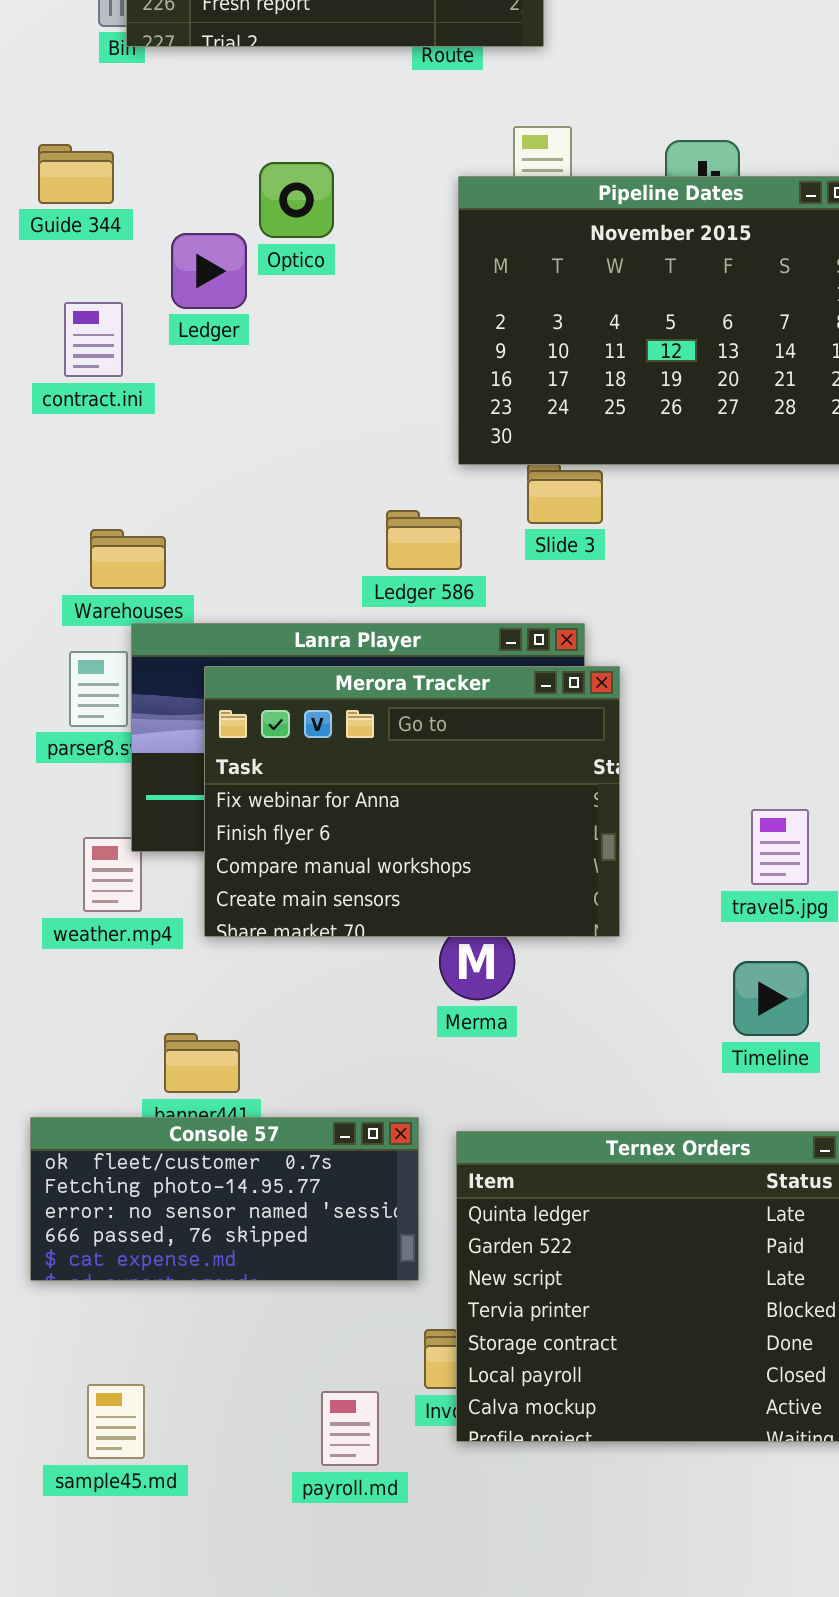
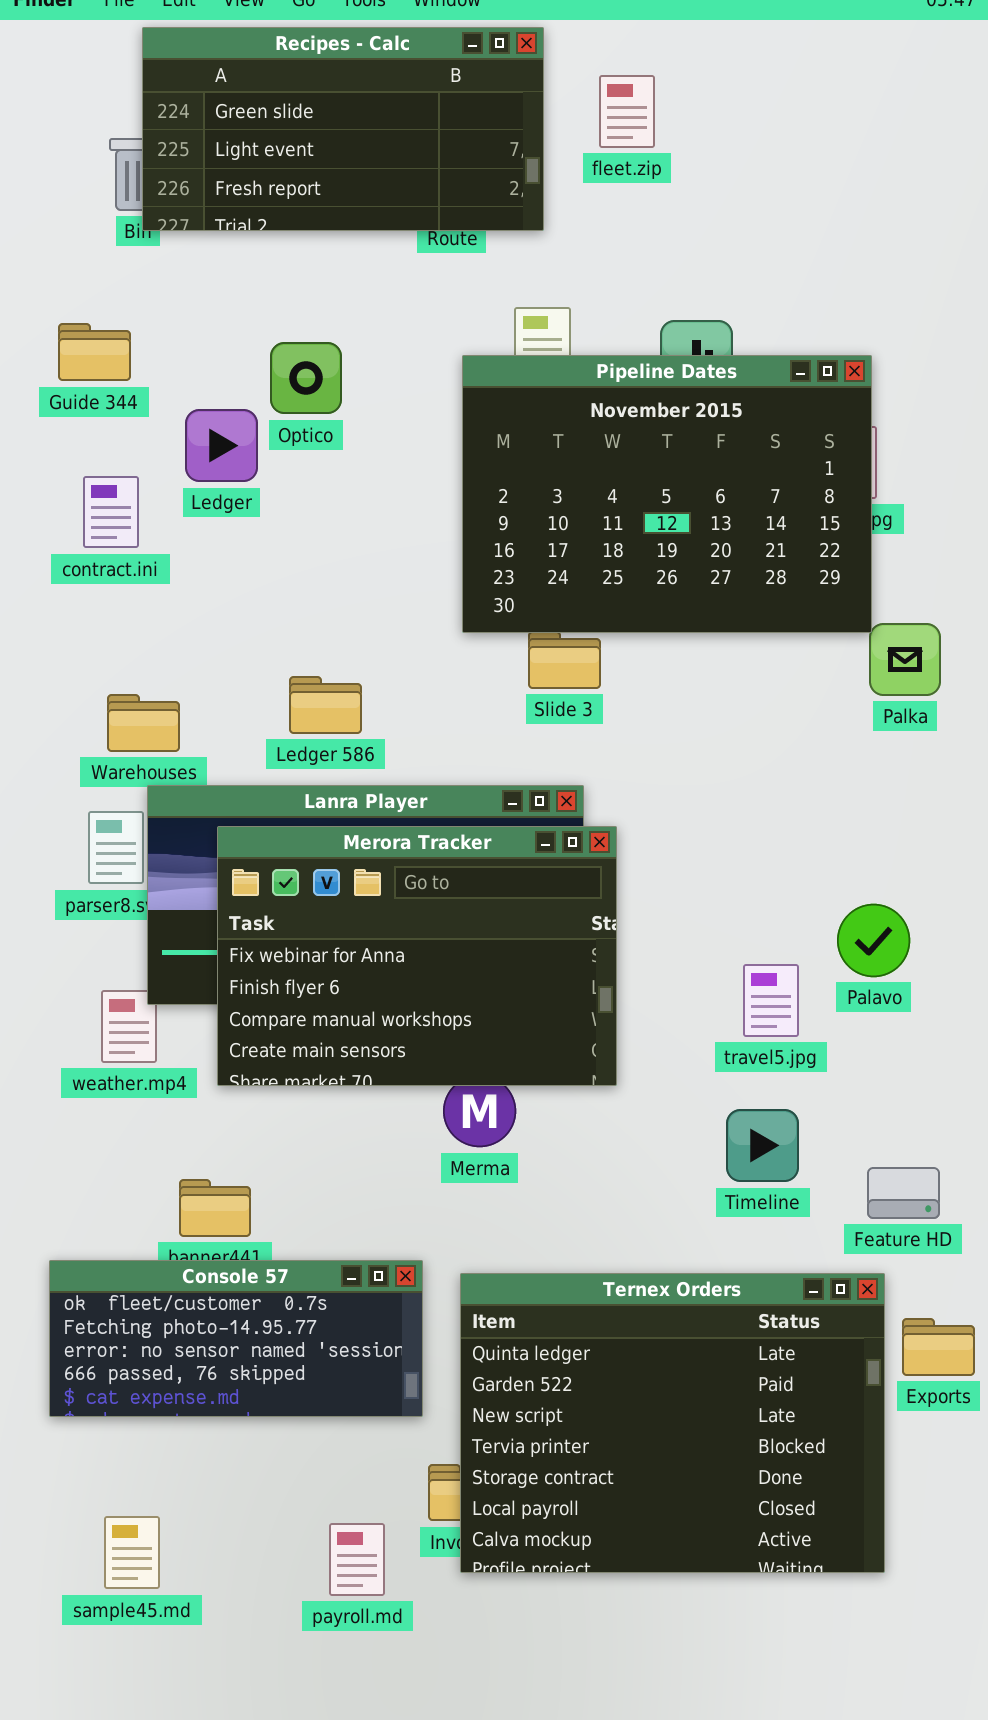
Ledger 586: [386,510,462,570] -> [289,676,362,734], moved

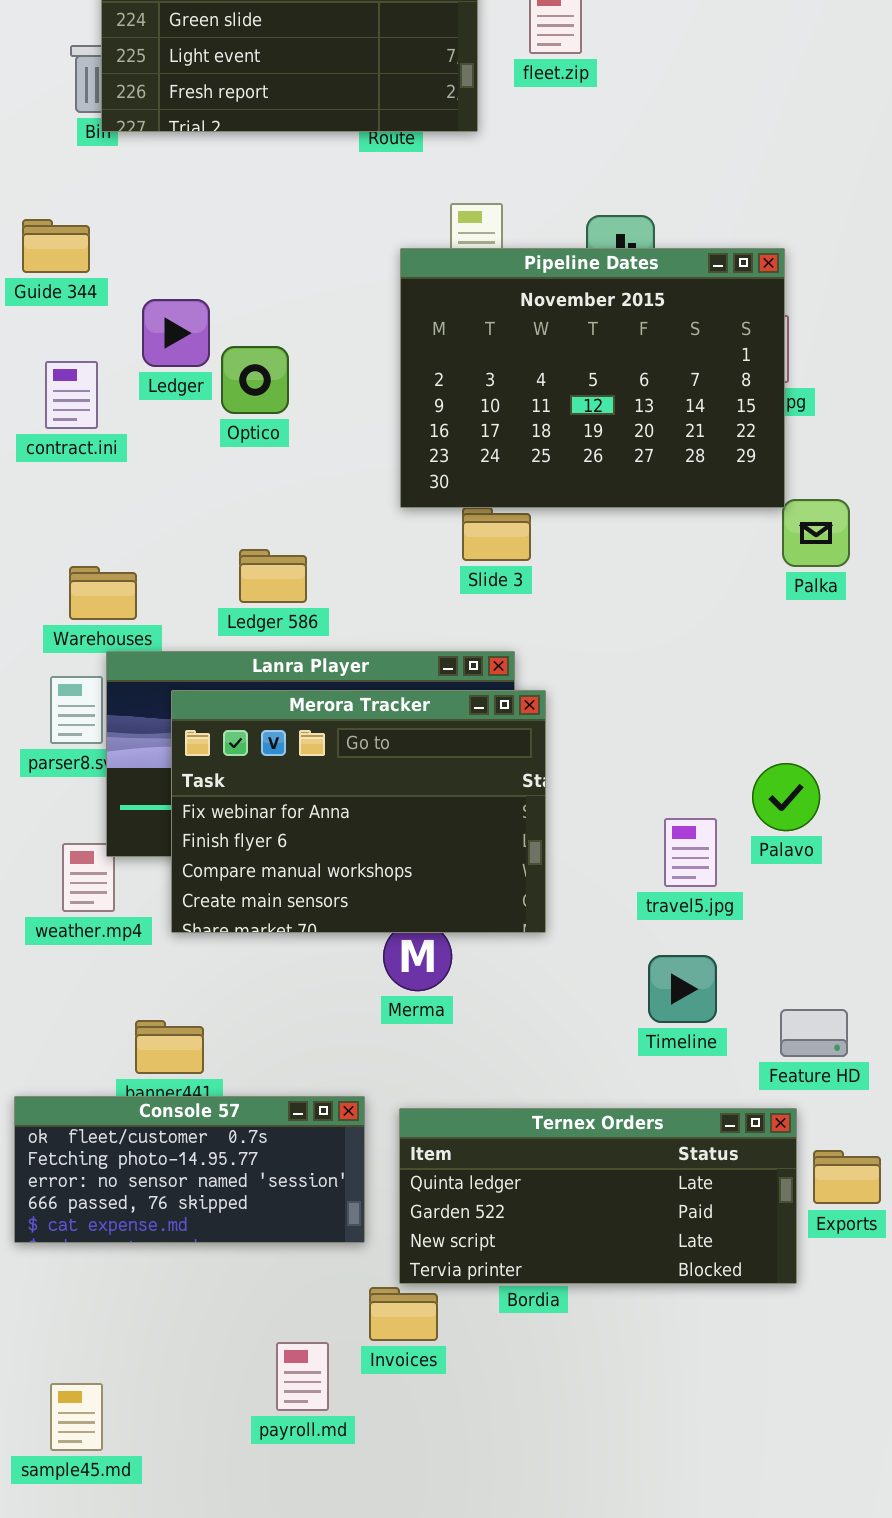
Optico: [270,342,342,414] -> [221,346,289,414], moved
Ternex Orders: [460,1273,885,1573] -> [399,1108,797,1284], resized
sample45.md: [104,1516,160,1589] -> [50,1383,103,1451], moved

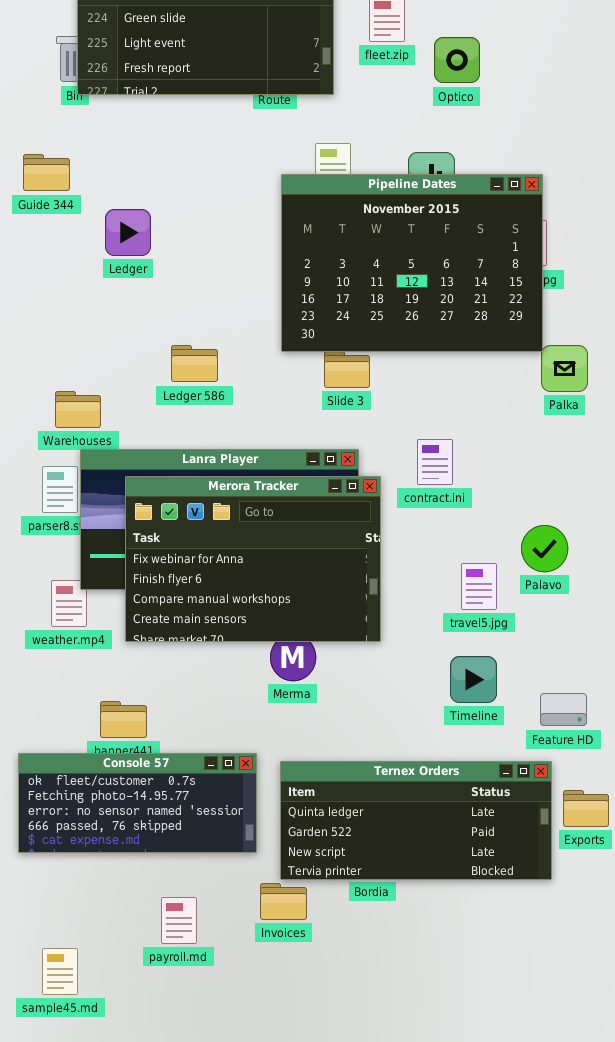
Optico: [221,346,289,414] -> [434,37,480,83], moved
contract.ini: [45,361,98,429] -> [417,439,453,485], moved
Ledger 586: [239,549,307,603] -> [171,345,218,382], moved
payroll.md: [276,1342,329,1411] -> [161,897,197,944], moved

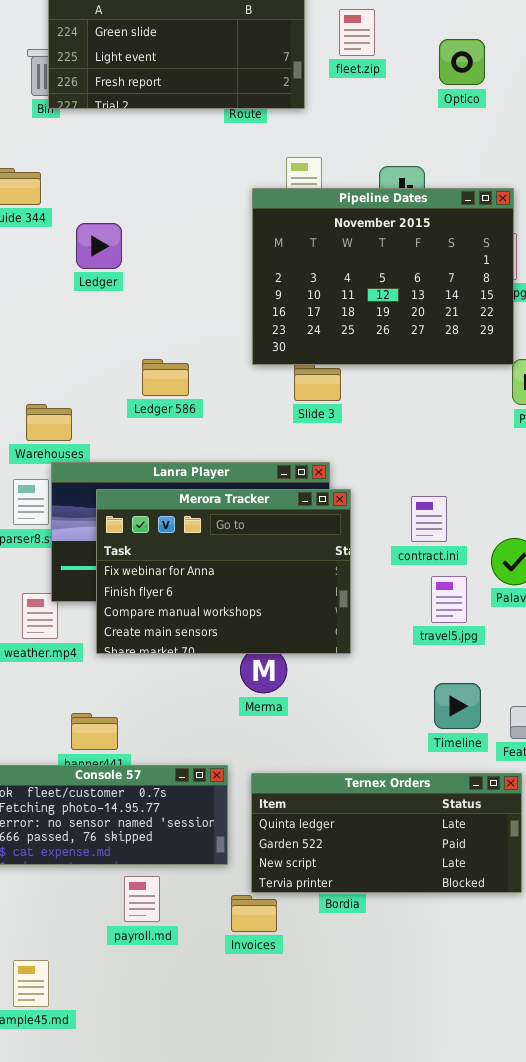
Optico: [434,37,480,83] -> [439,39,485,85], moved
contract.ini: [417,439,453,485] -> [411,496,447,542], moved
Timeline: [450,656,497,703] -> [434,683,481,729], moved
payroll.md: [161,897,197,944] -> [124,876,160,922], moved

